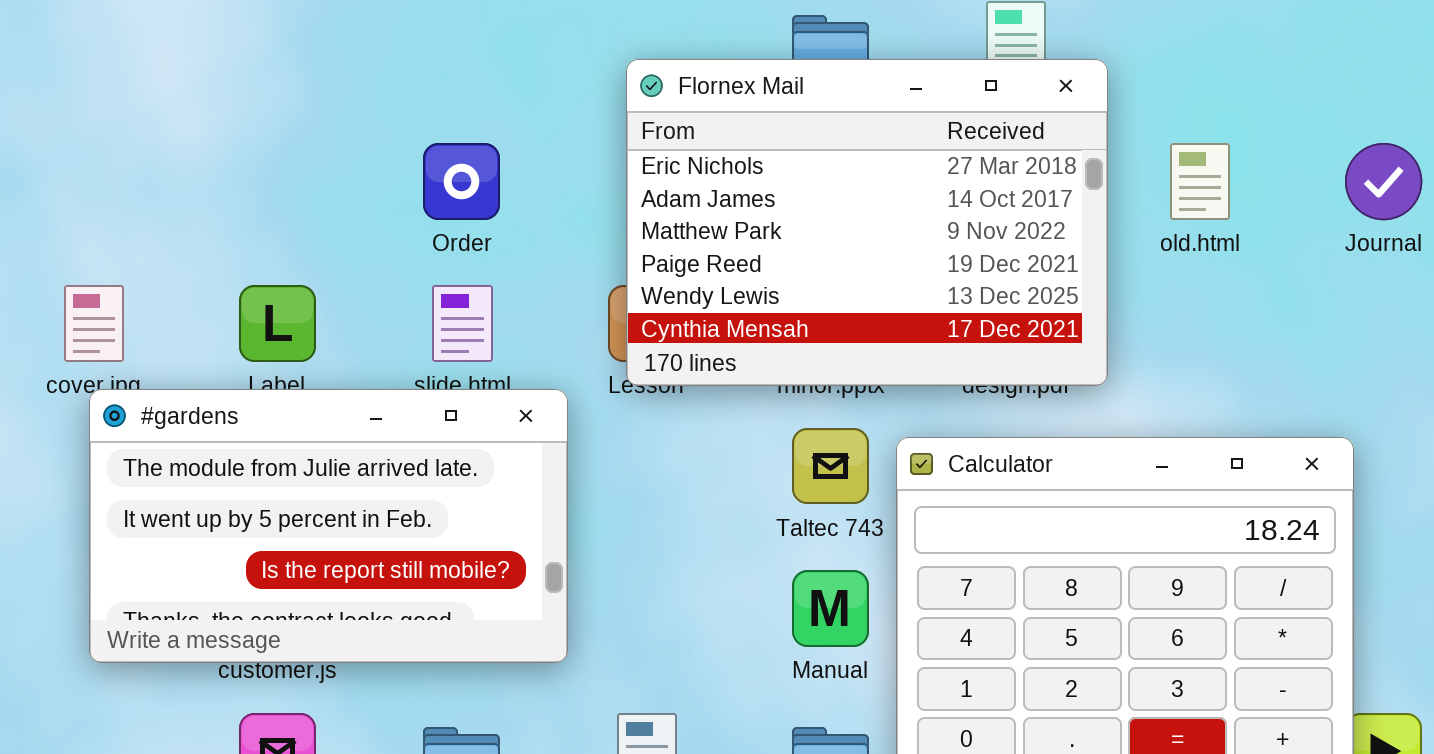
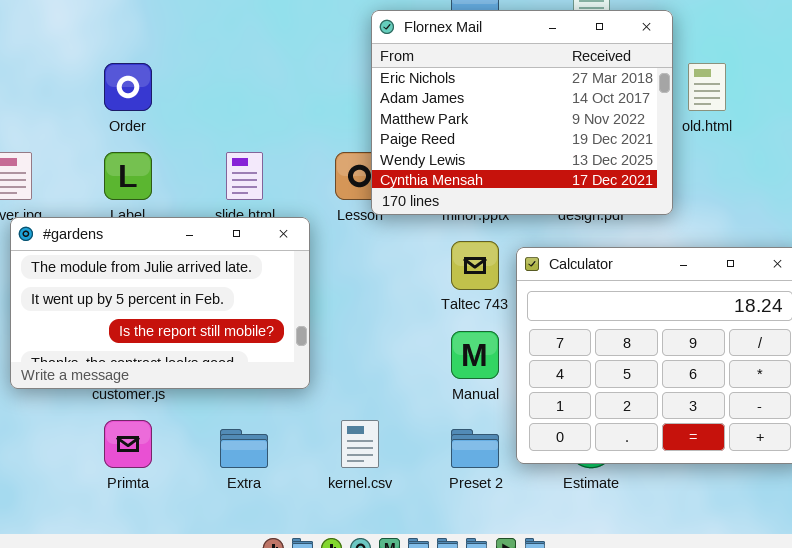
Flornex Mail: [626,59,1108,386] -> [371,10,673,215], moved
Order: [423,143,500,220] -> [104,63,152,111], moved

